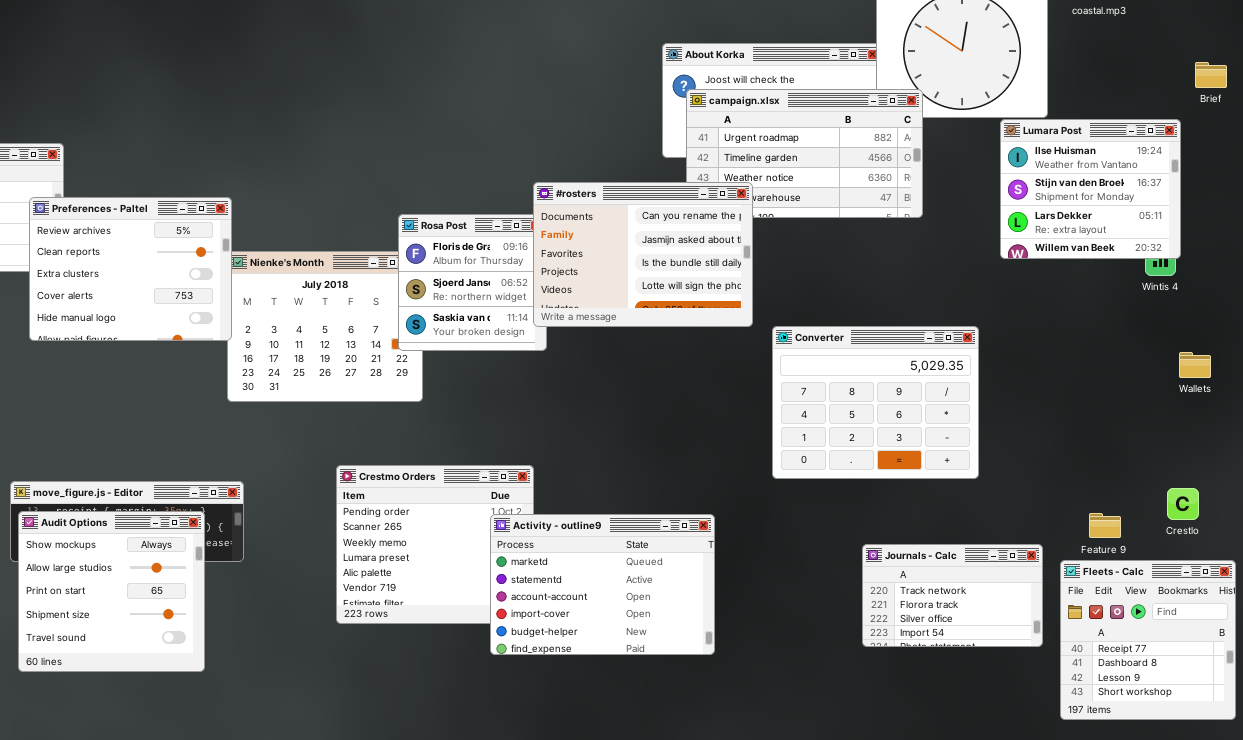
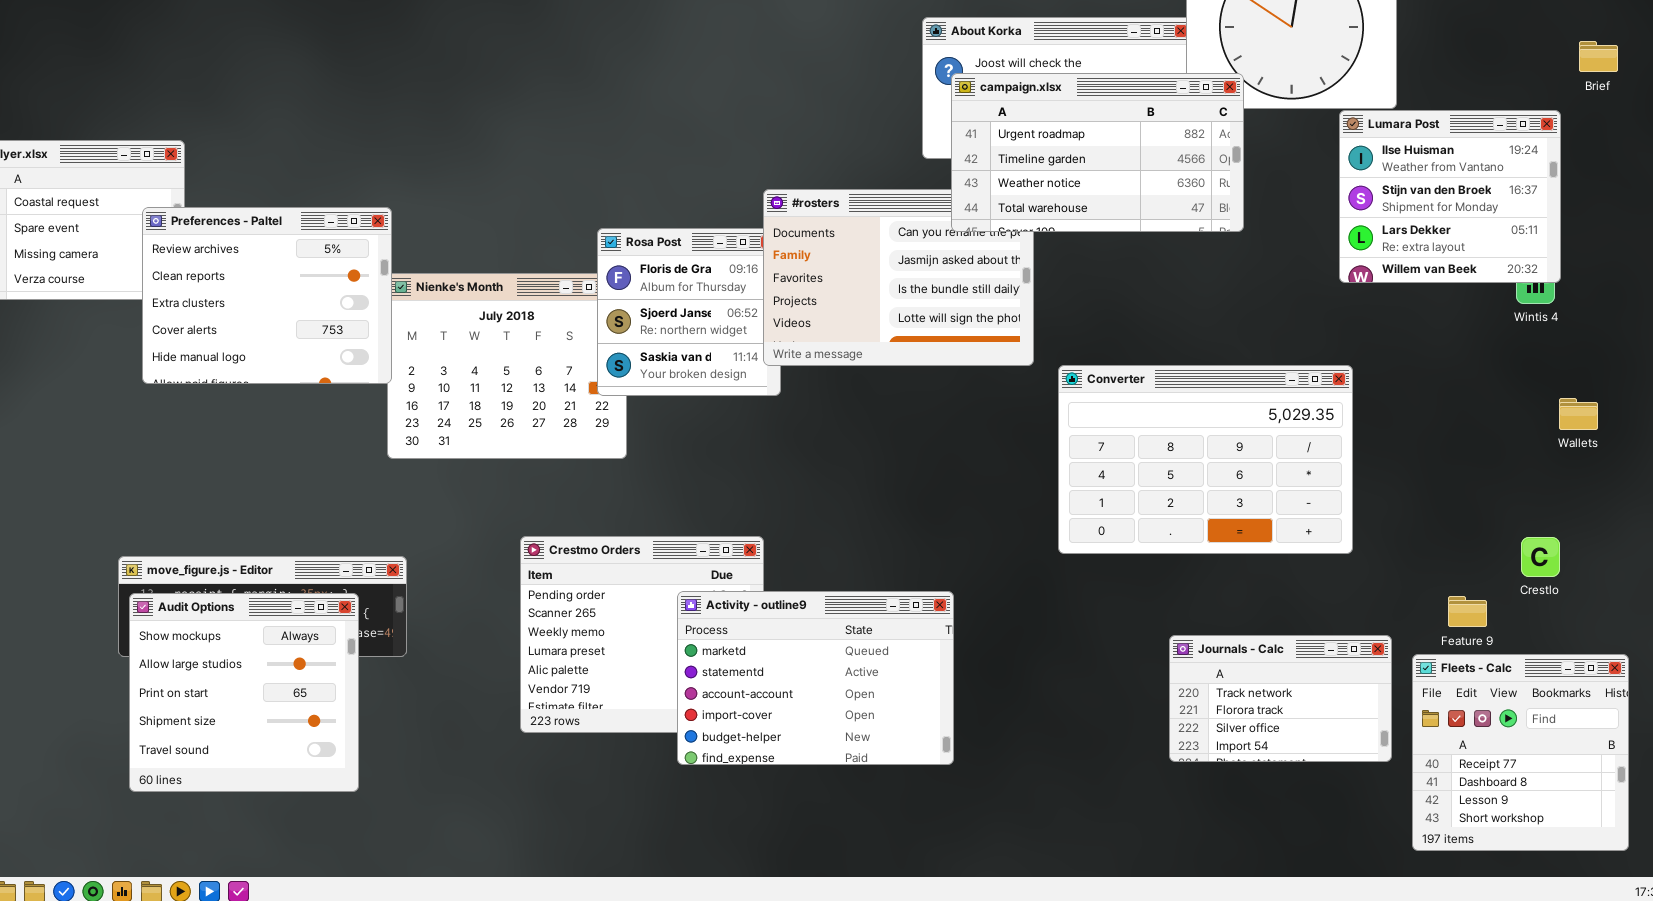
campaign.xlsx: [686,89,923,218] -> [951,73,1244,232], raised
Converter: [772,326,979,479] -> [1058,365,1353,554], resized
Crestlo: [1167,488,1199,520] -> [1521,537,1560,577], moved
Activity - outline9: [490,514,715,655] -> [677,591,954,765], moved

